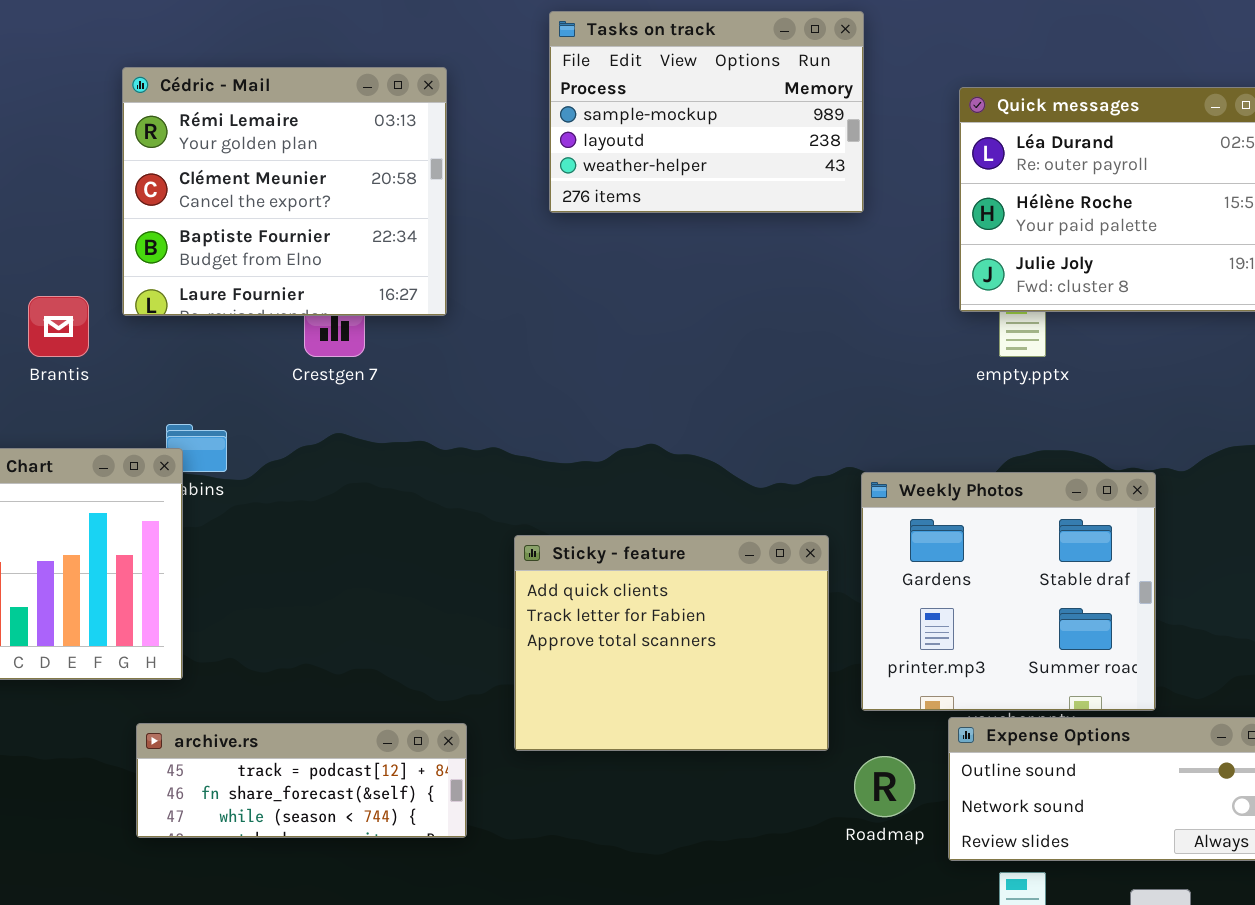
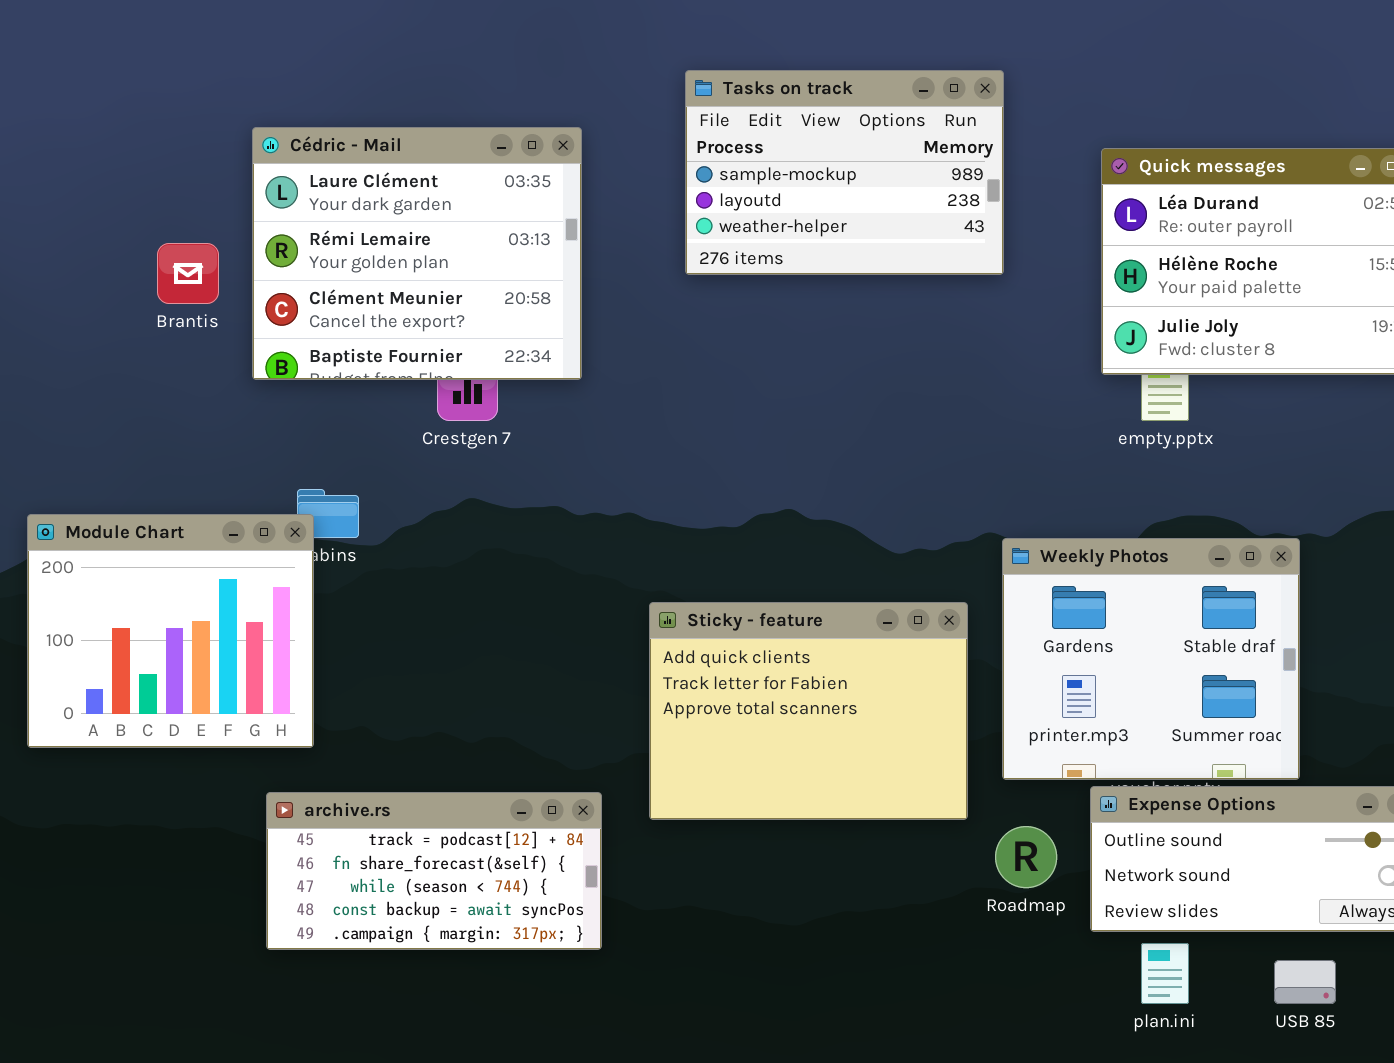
Cédric - Mail: [122,67,447,316] -> [252,127,582,380], scrolled up 1 row
Brantis: [28,296,89,357] -> [157,243,219,304], moved
archive.rs: [136,723,467,838] -> [266,792,602,950], resized

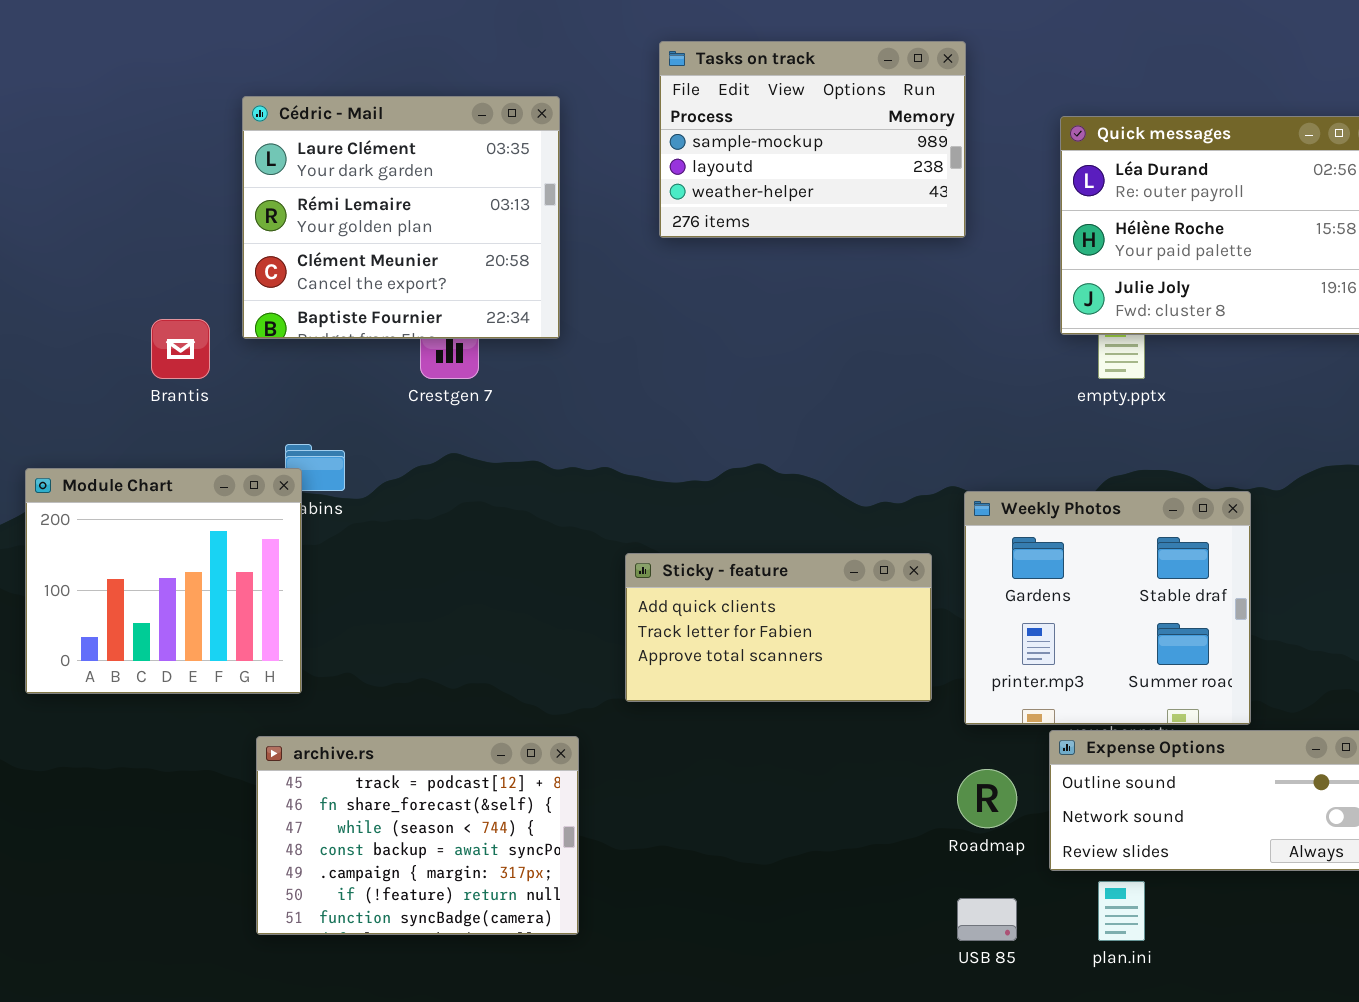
Brantis: [157,243,219,304] -> [151,319,210,379], moved
Sticky - feature: [649,602,968,820] -> [625,553,932,702], resized
archive.rs: [266,792,602,950] -> [256,736,579,935], resized
USB 85: [1274,960,1336,1004] -> [957,898,1017,941], moved

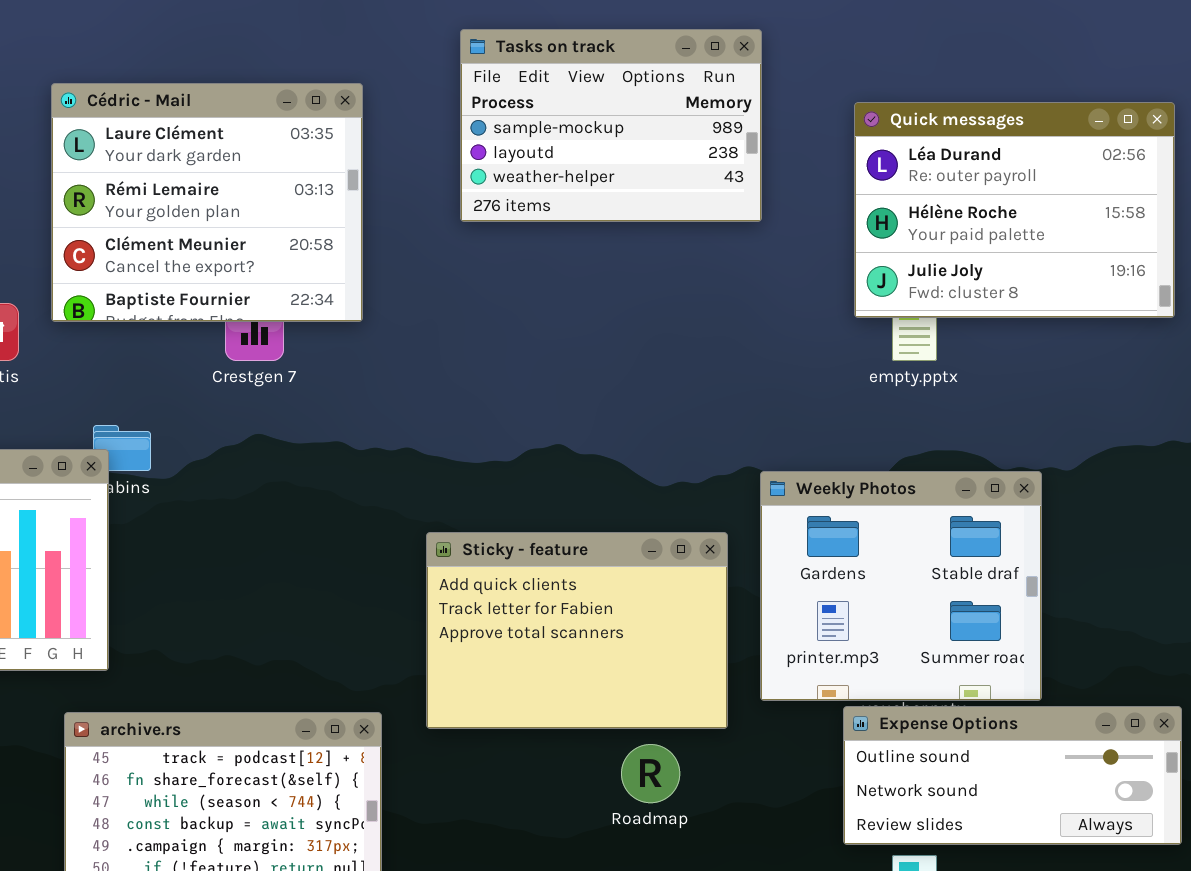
Sticky - feature: [625,553,932,702] -> [426,532,728,729], resized
Roadmap: [957,769,1017,828] -> [621,744,680,803], moved

